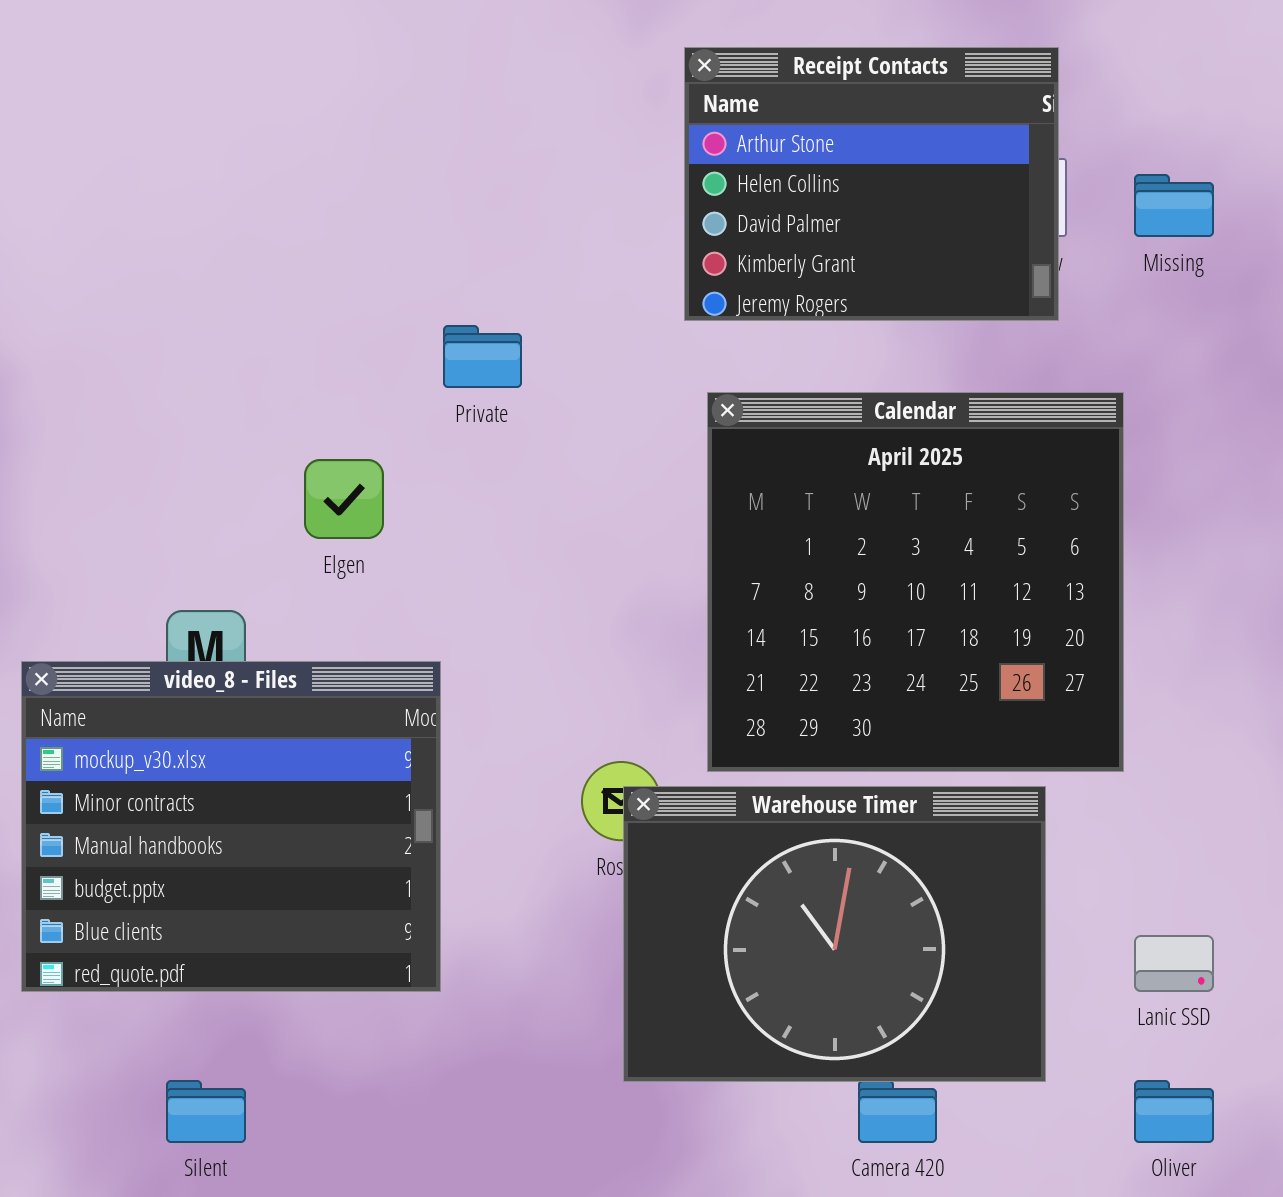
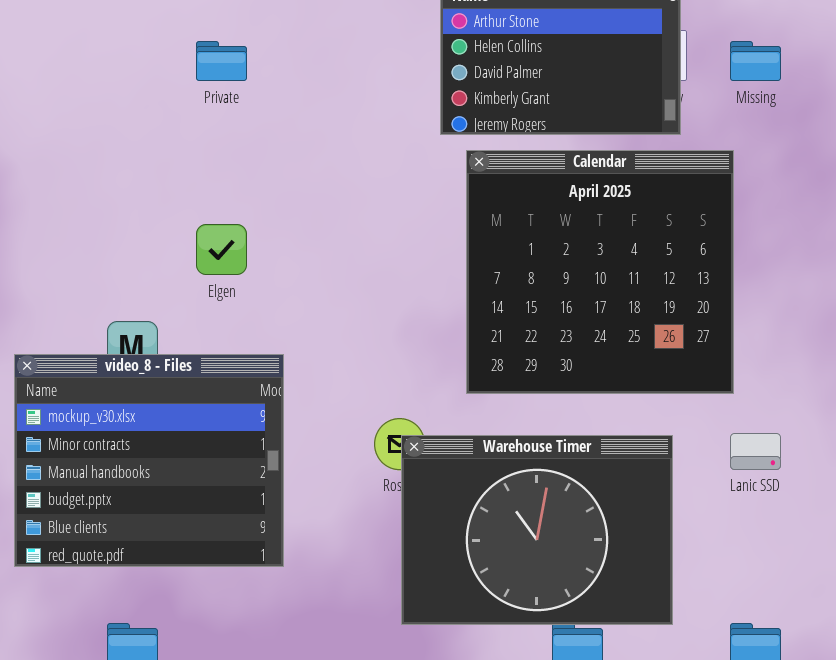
Private: [443,325,522,388] -> [196,41,247,81], moved
Calendar: [707,392,1124,772] -> [466,150,734,394], moved
Lanic SSD: [1134,935,1214,992] -> [730,433,781,470], moved

